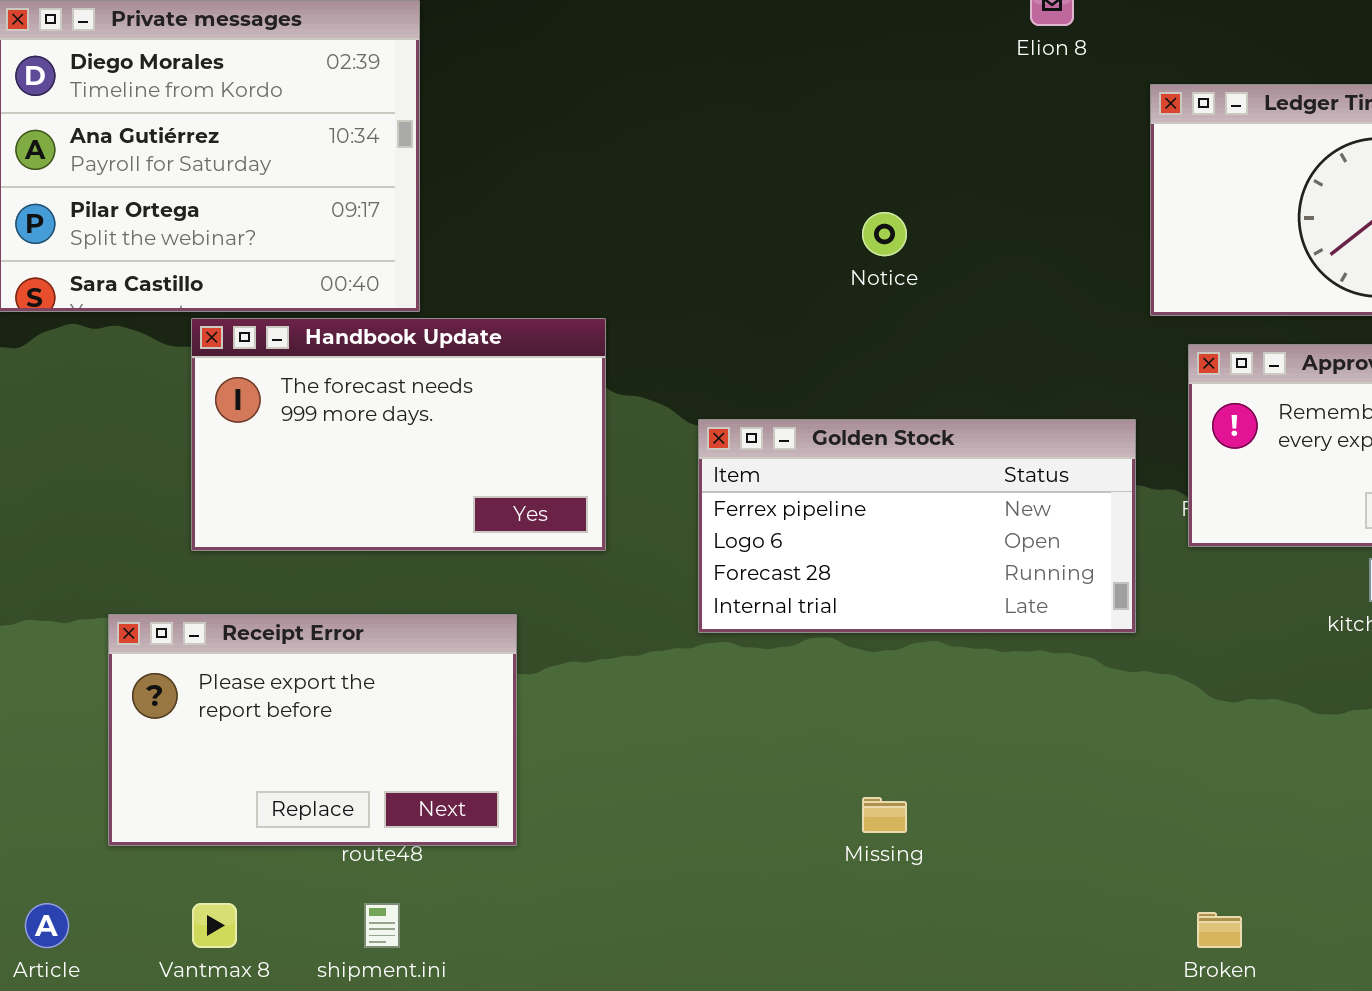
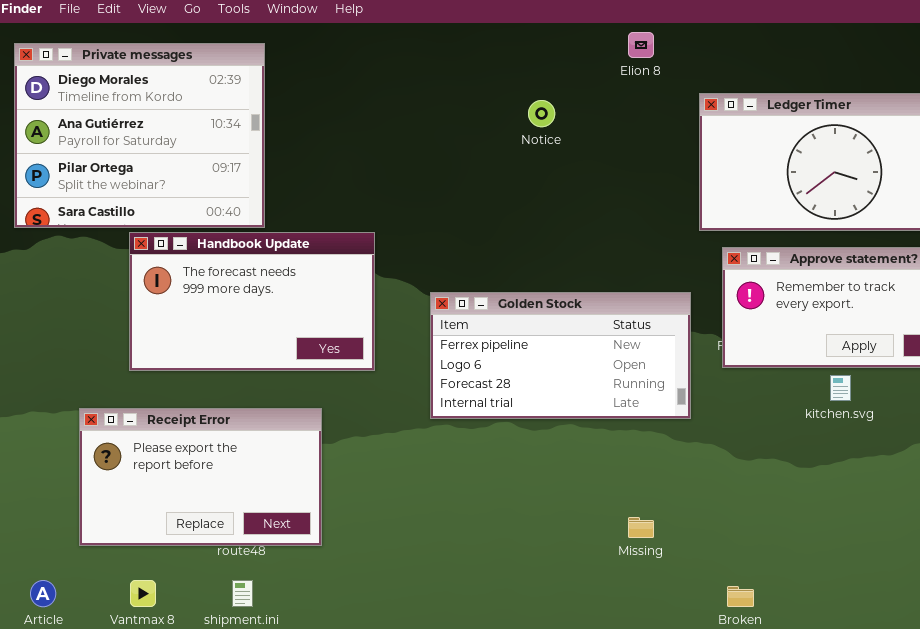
Notice: [862,212,907,256] -> [528,100,555,127], moved
Missing: [862,797,907,833] -> [628,517,654,538], moved

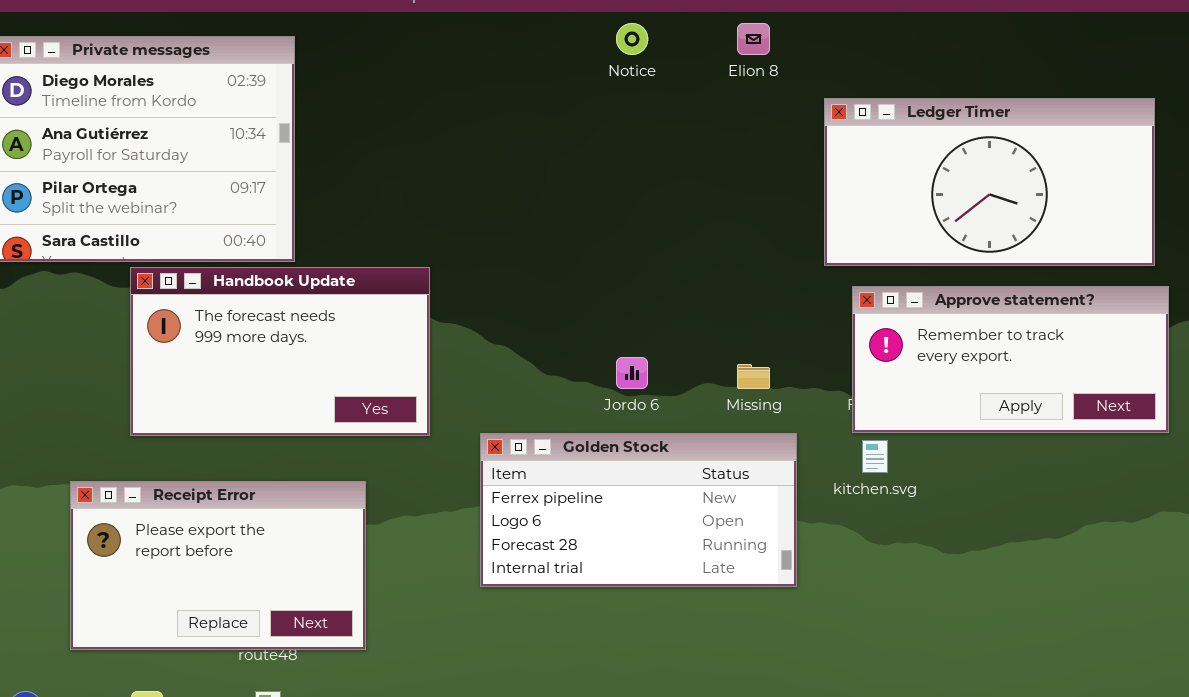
Notice: [528,100,555,127] -> [616,23,648,55], moved
Golden Stock: [430,292,691,419] -> [480,433,797,587], moved
kitchen.svg: [830,375,851,401] -> [862,440,888,473], moved
Missing: [628,517,654,538] -> [737,364,770,389], moved

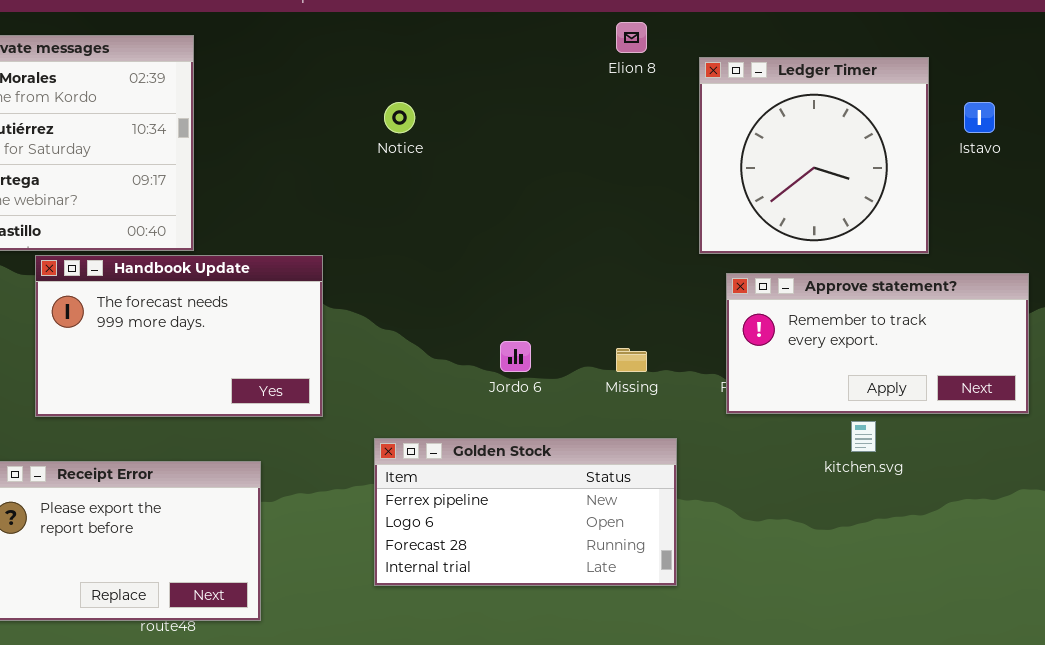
Notice: [616,23,648,55] -> [384,102,415,133], moved
Ledger Timer: [824,98,1155,266] -> [699,57,929,254], resized
Golden Stock: [480,433,797,587] -> [374,438,677,586], moved
kitchen.svg: [862,440,888,473] -> [851,421,876,452], moved

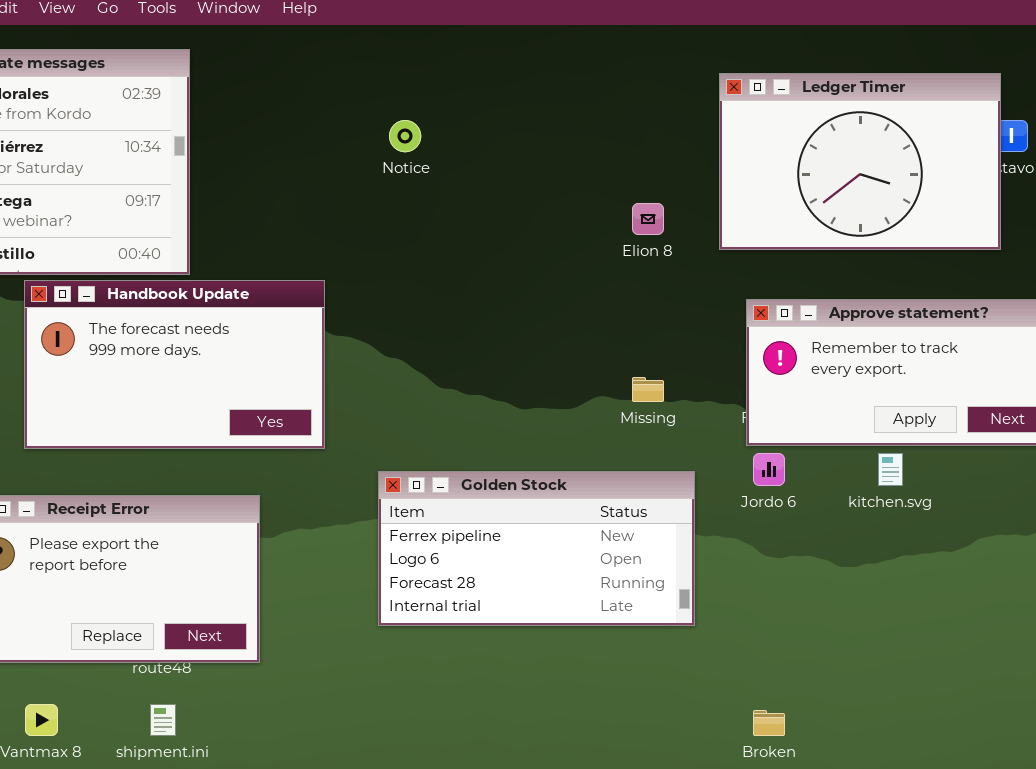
Elion 8: [616,22,647,53] -> [632,203,664,235], moved
Ledger Timer: [699,57,929,254] -> [719,73,1001,250], resized
Jordo 6: [500,341,531,372] -> [753,453,785,486], moved

